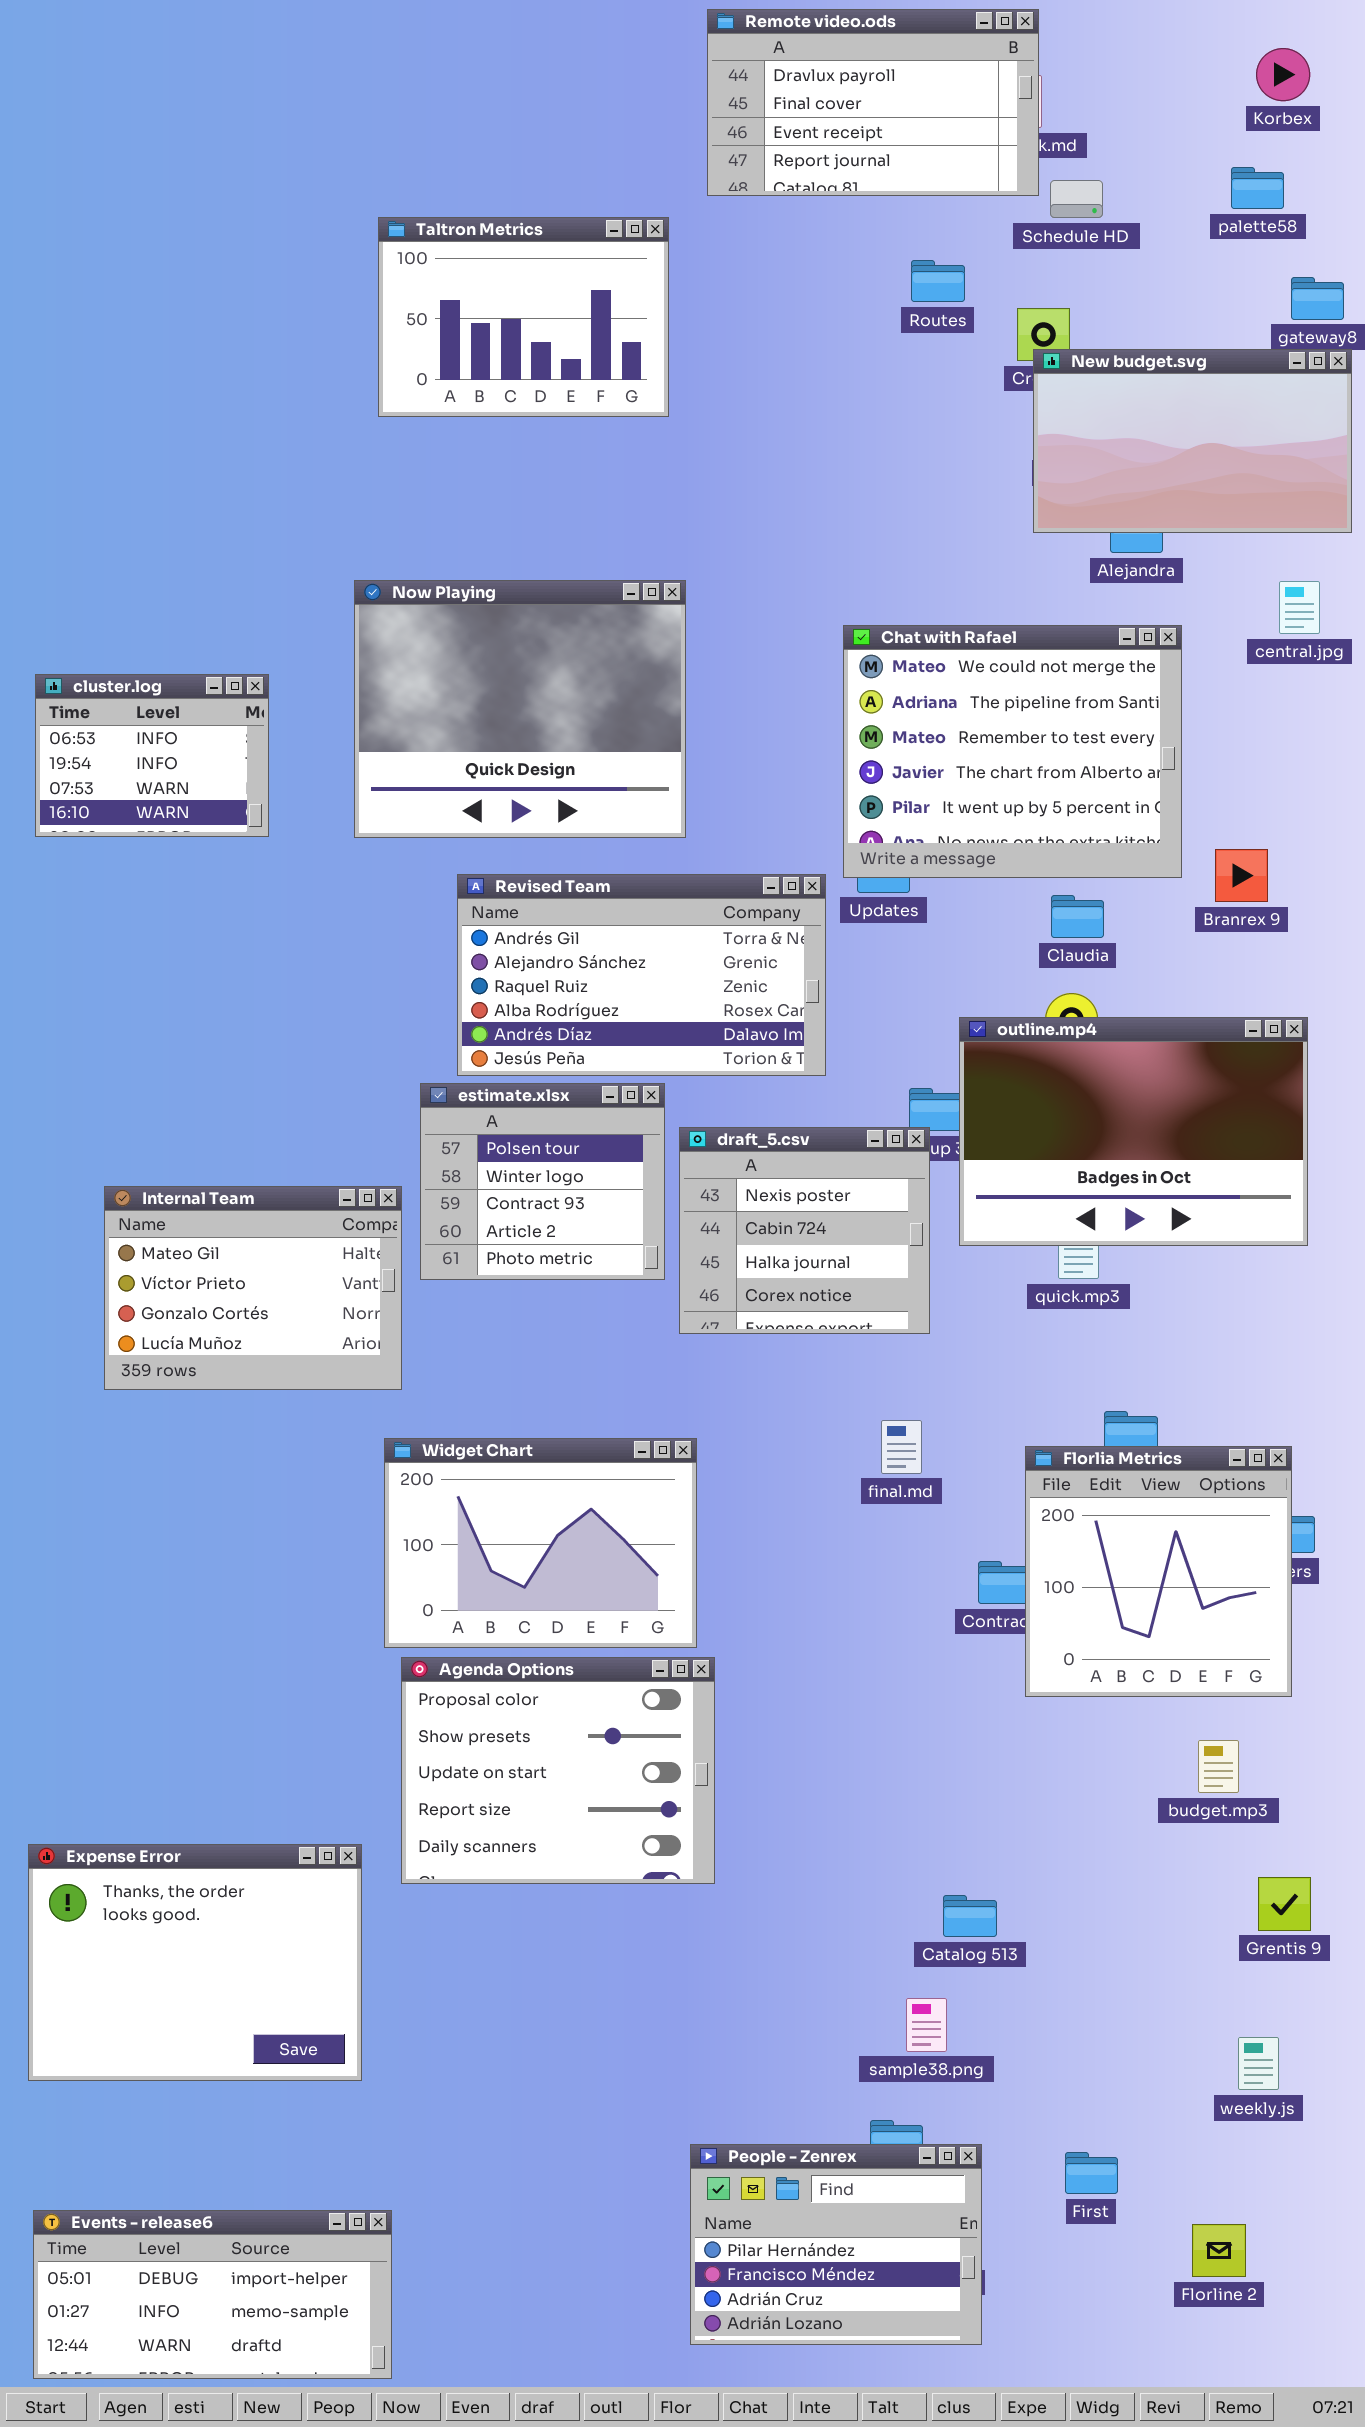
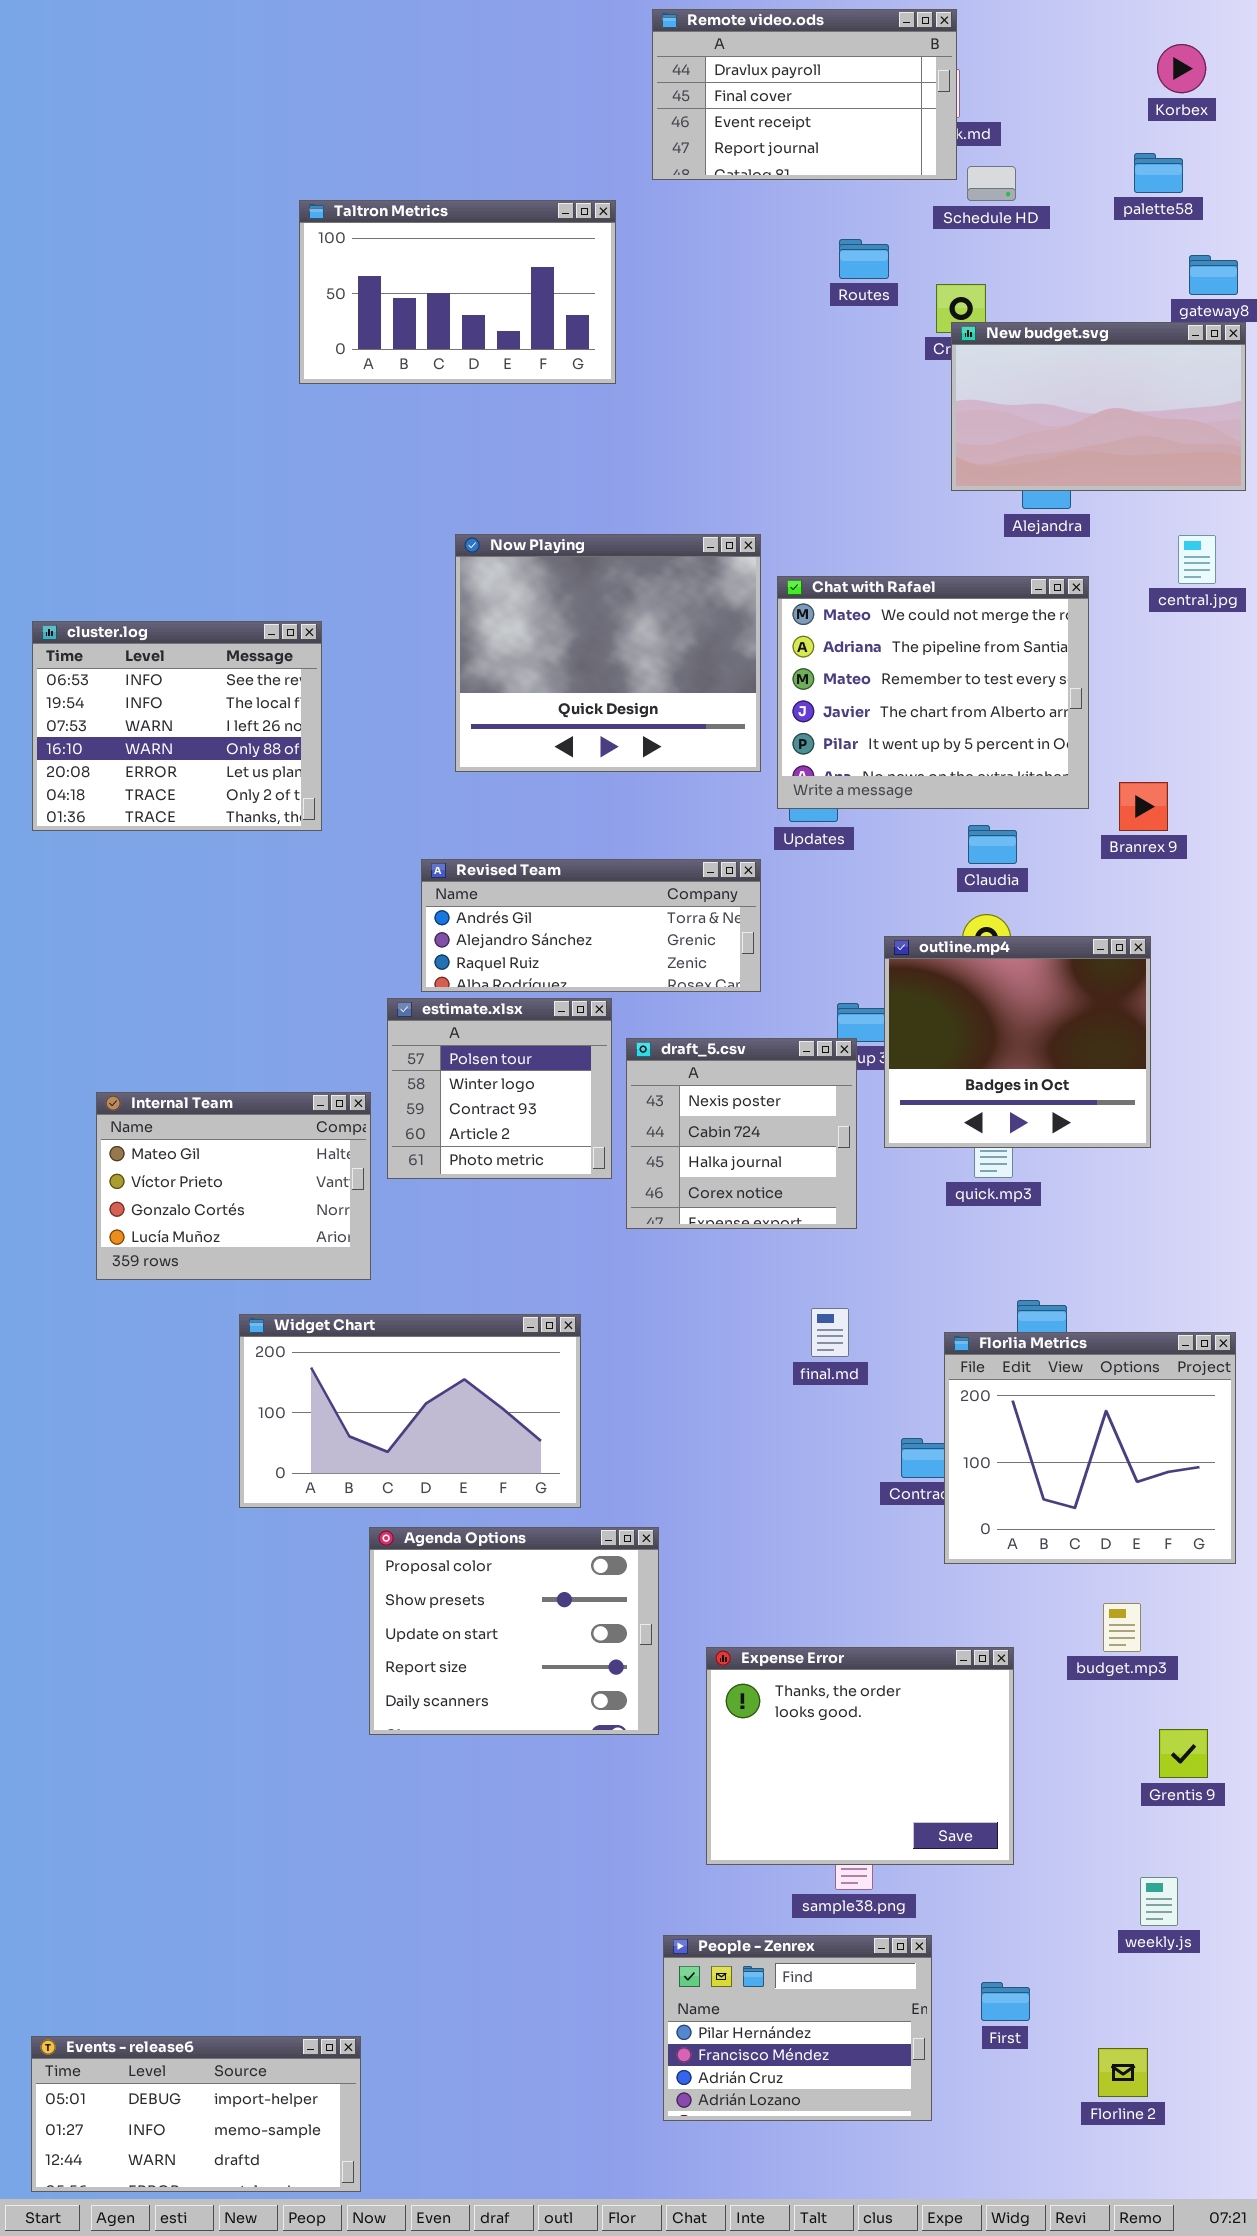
Taltron Metrics: [378,217,669,417] -> [299,200,616,384], resized
Now Playing: [354,580,686,838] -> [455,534,761,772], moved
cluster.log: [35,674,269,837] -> [32,621,322,831], resized
Revised Team: [457,874,826,1076] -> [421,859,761,992], resized
outline.mp4: [959,1017,1308,1246] -> [884,936,1151,1148], resized
Widget Chart: [384,1438,697,1648] -> [239,1314,581,1508], moved, resized
Florlia Metrics: [1025,1446,1292,1697] -> [944,1332,1236,1564], resized
Expense Error: [28,1844,362,2081] -> [706,1647,1014,1865], moved
People - Zenrex: [690,2144,982,2345] -> [663,1935,932,2121], moved

